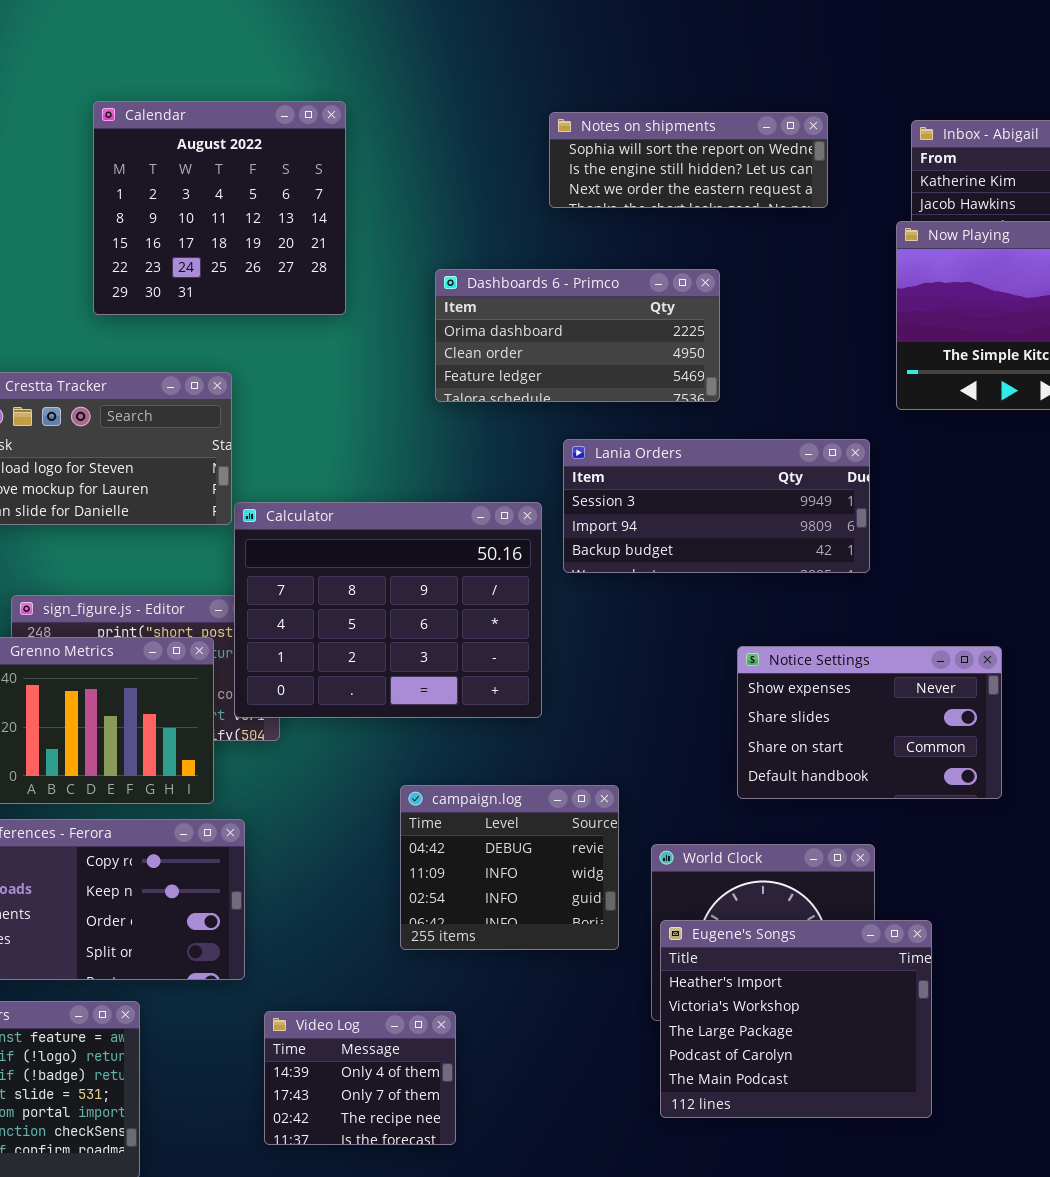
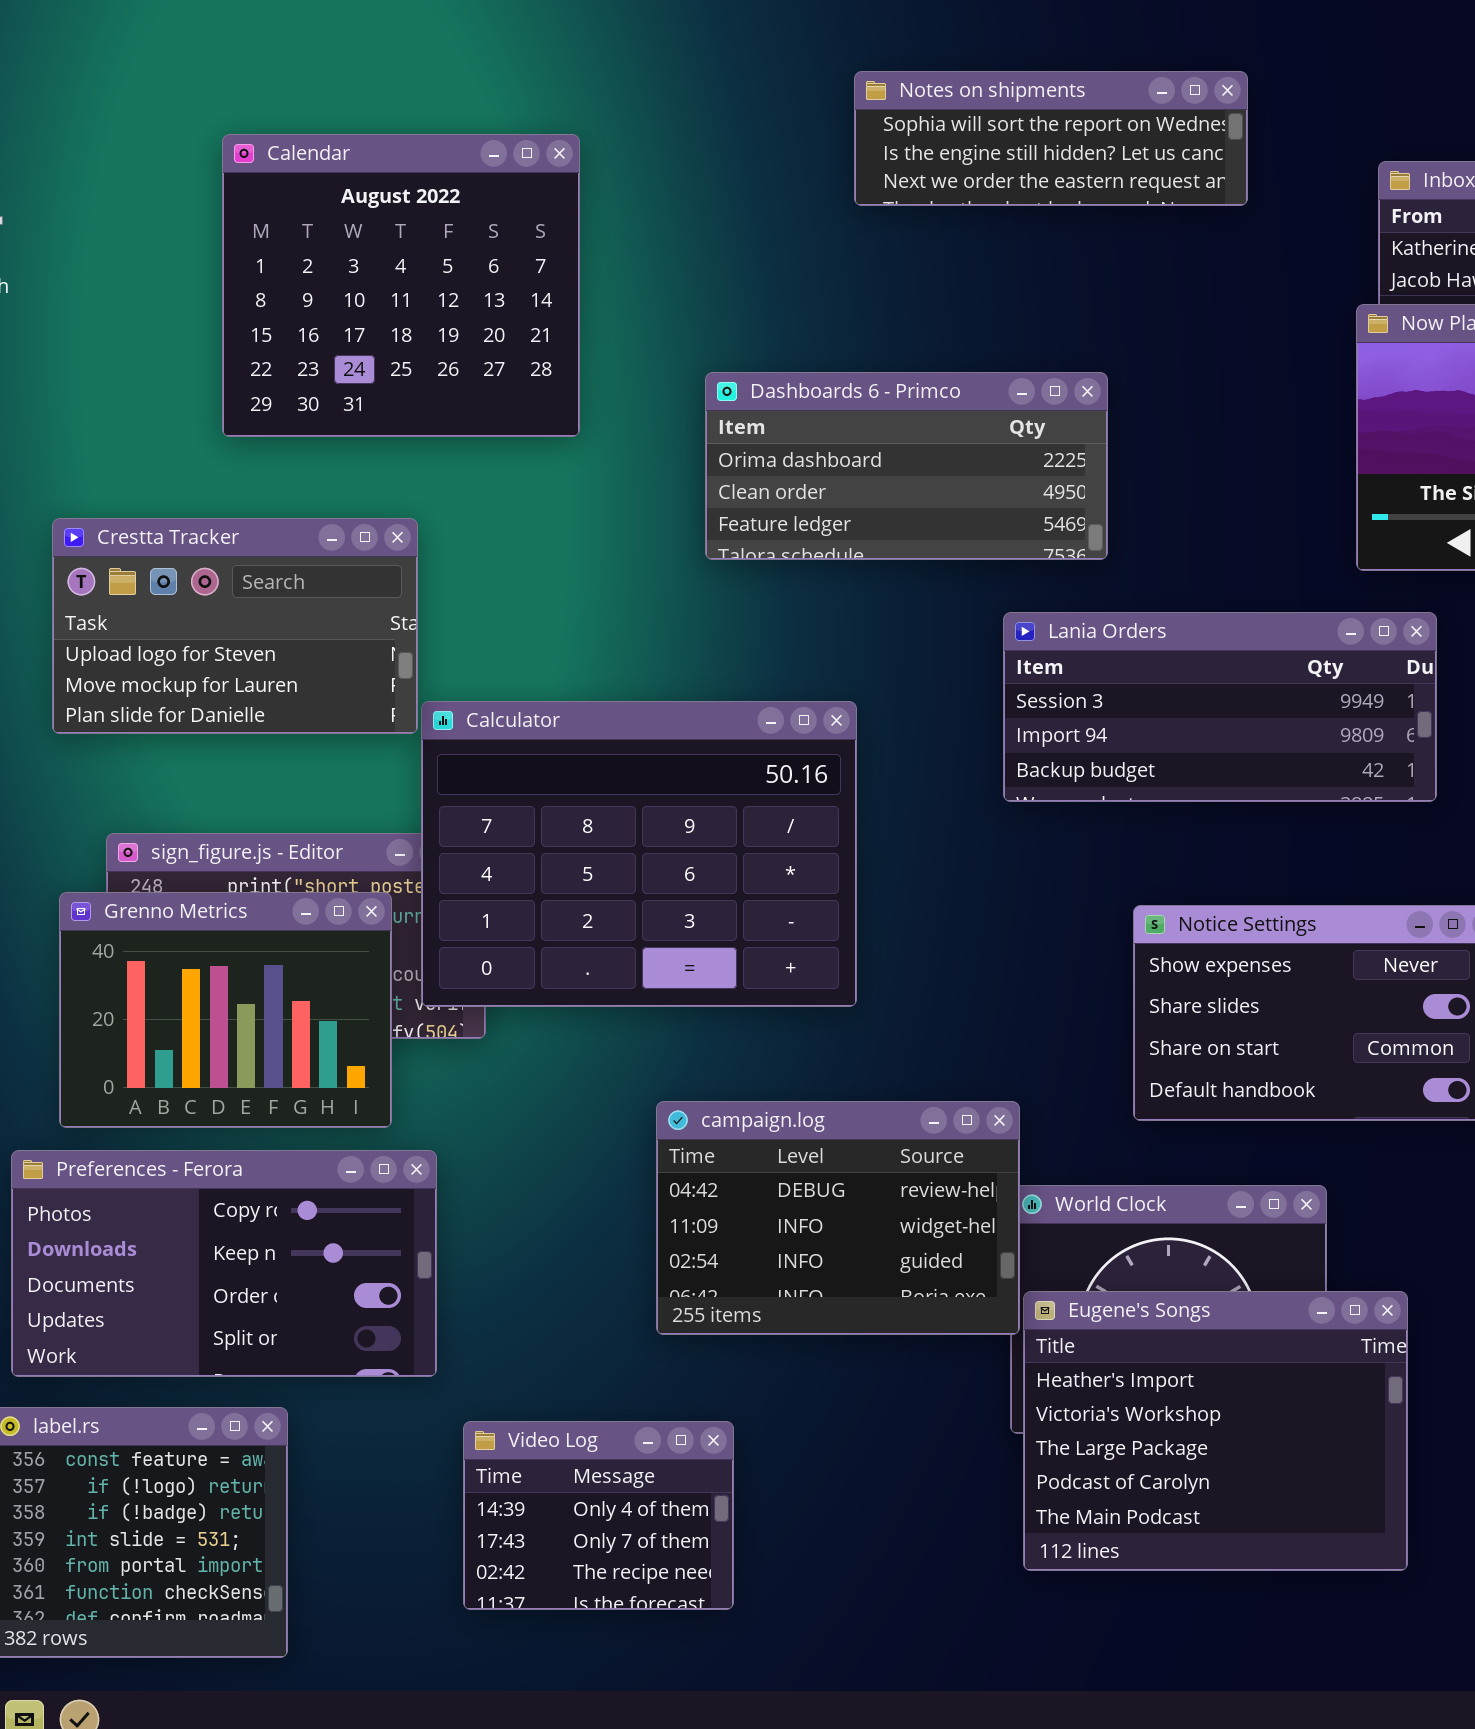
Notes on shipments: [549,112,828,208] -> [854,71,1248,206], moved
Lania Orders: [563,439,870,573] -> [1003,612,1437,802], moved
campaign.log: [400,785,619,950] -> [656,1101,1020,1335], resized

